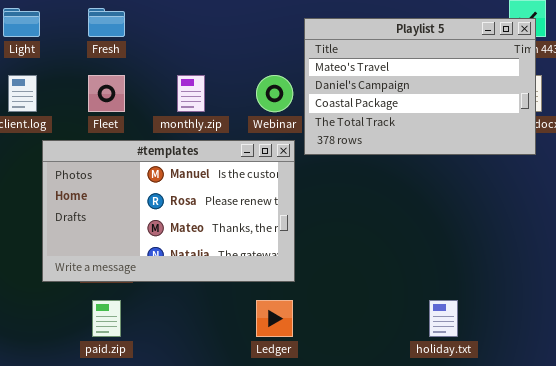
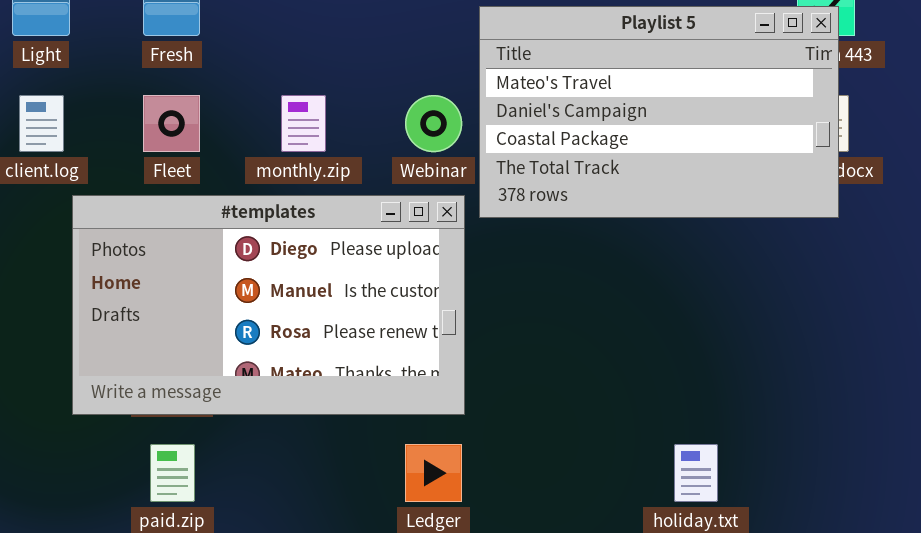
#templates: [42,140,295,282] -> [72,195,465,415], scrolled up 1 row

